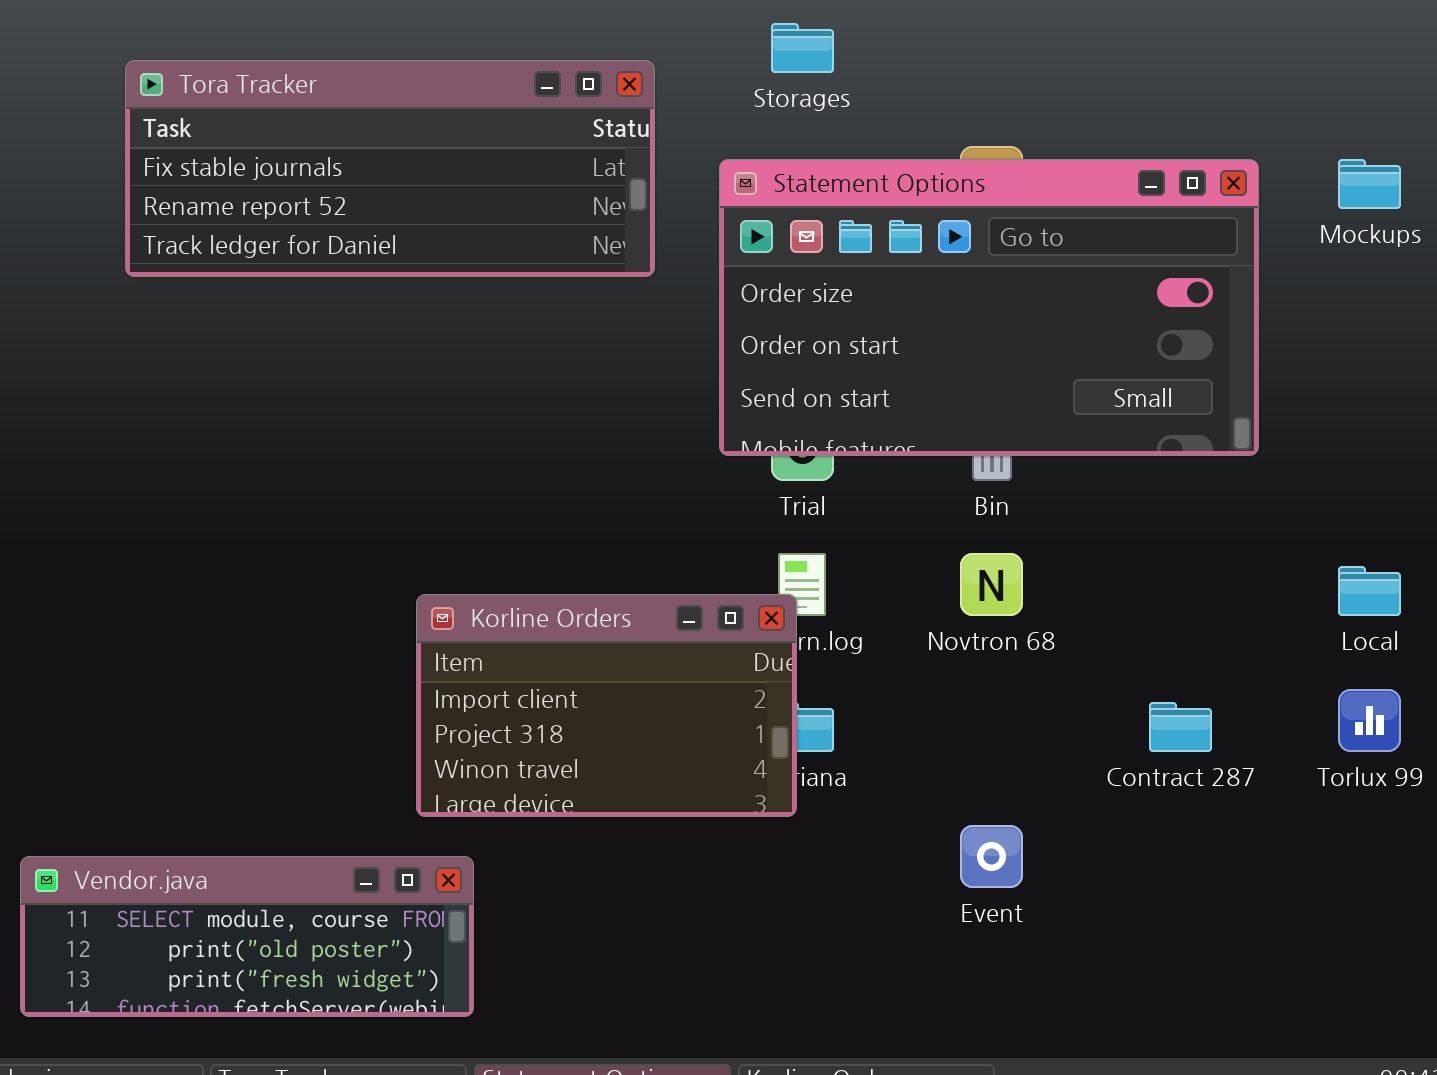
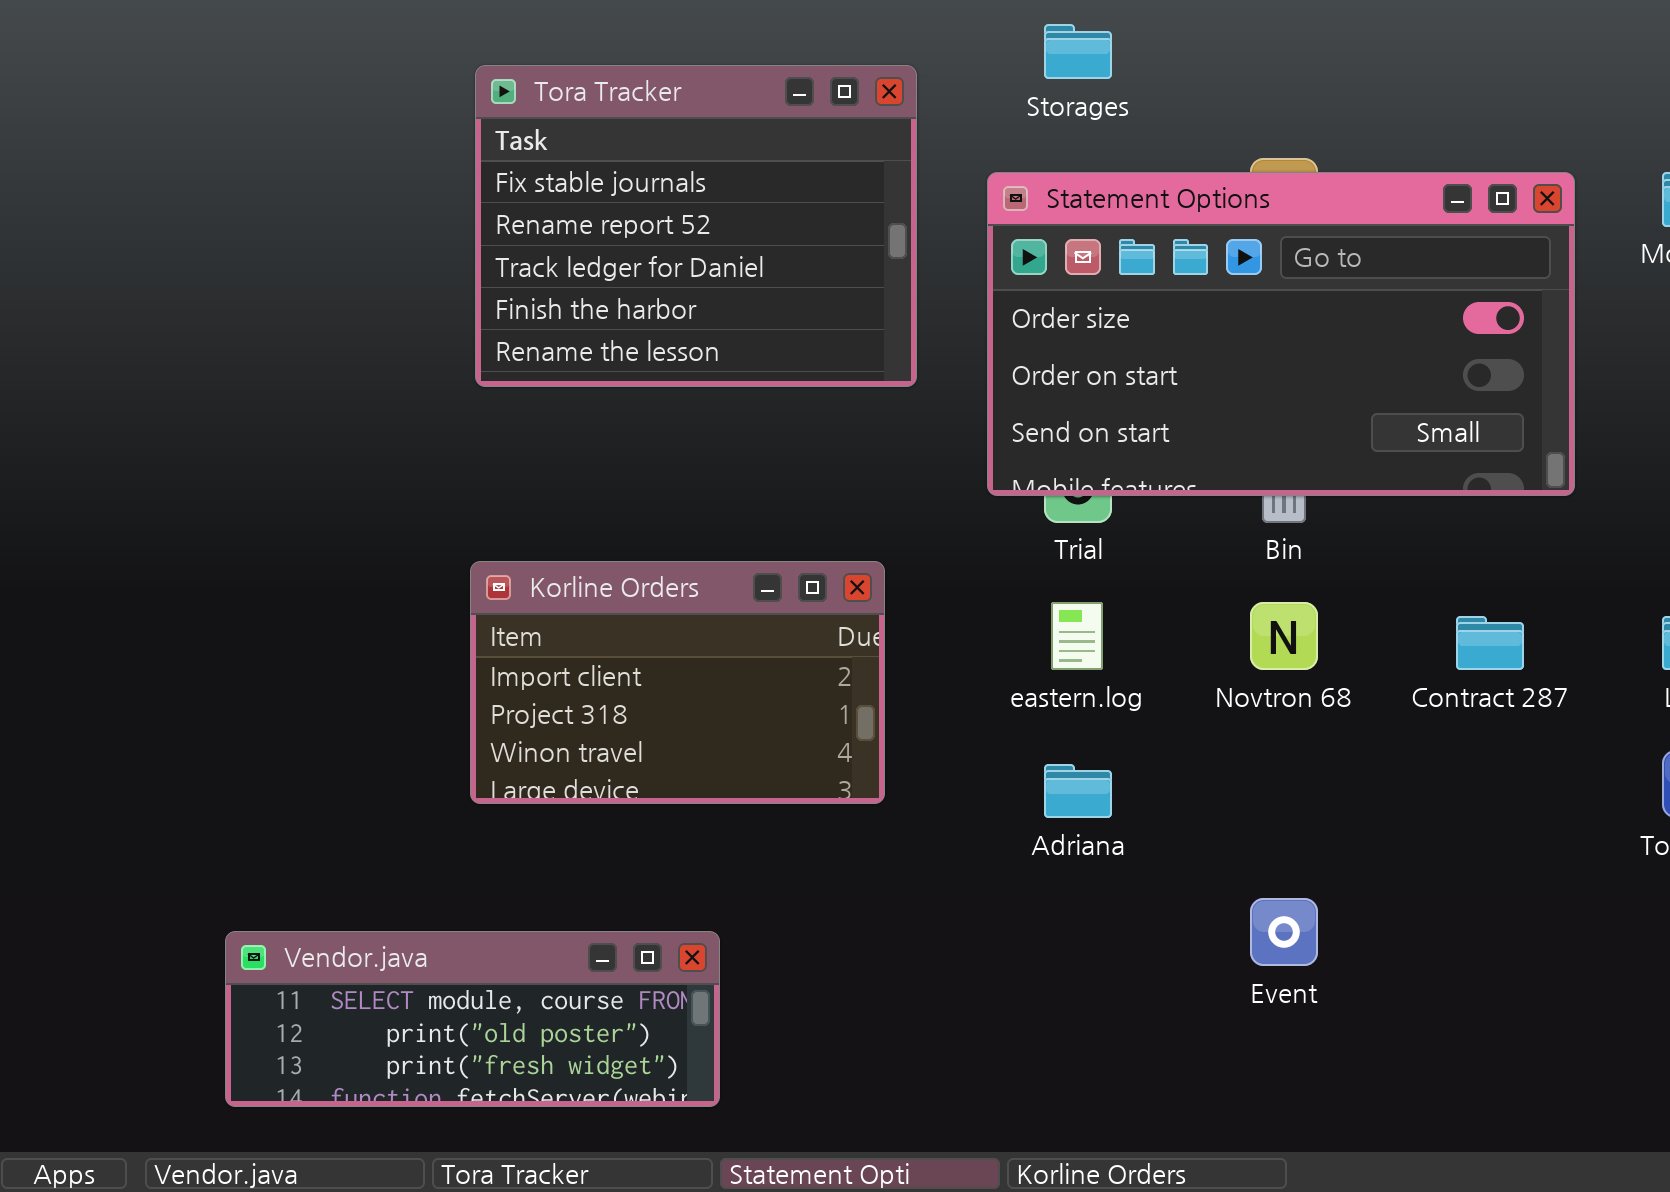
Tora Tracker: [125,60,655,277] -> [475,65,917,387], resized
Korline Orders: [416,594,797,817] -> [470,561,885,804], moved
Contract 287: [1149,702,1212,752] -> [1456,616,1524,670], moved

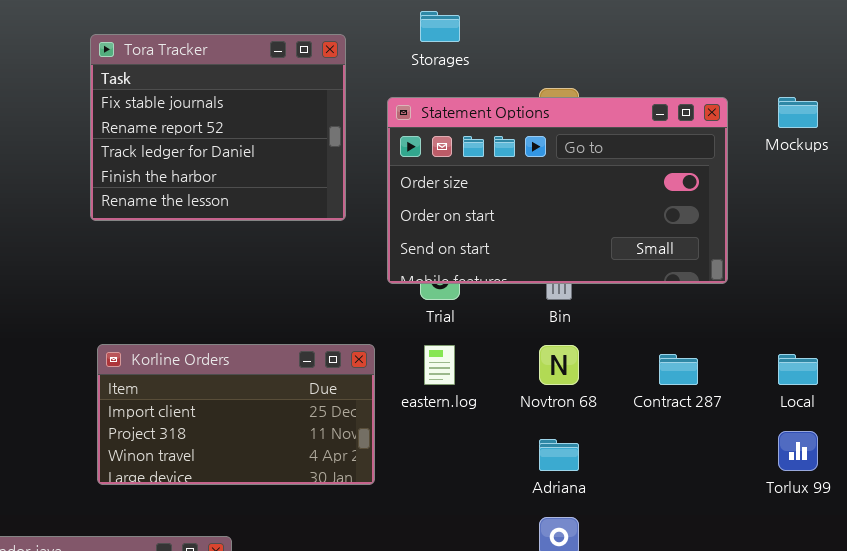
Korline Orders: [470,561,885,804] -> [97,344,375,485], moved, resized
Adriana: [1044,764,1112,818] -> [539,439,579,471], moved

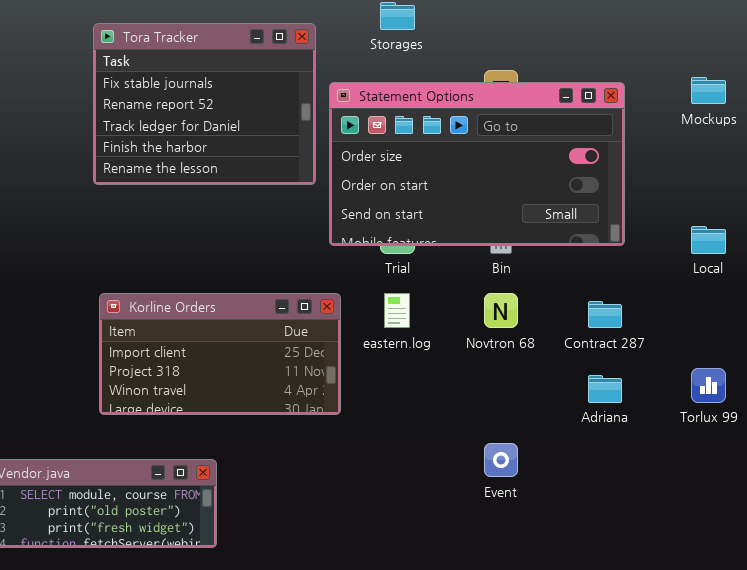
Statement Options: [387,97,728,284] -> [329,82,625,246], moved
Local: [778,354,818,385] -> [691,226,726,254], moved
Adriana: [539,439,579,471] -> [588,375,622,403], moved

